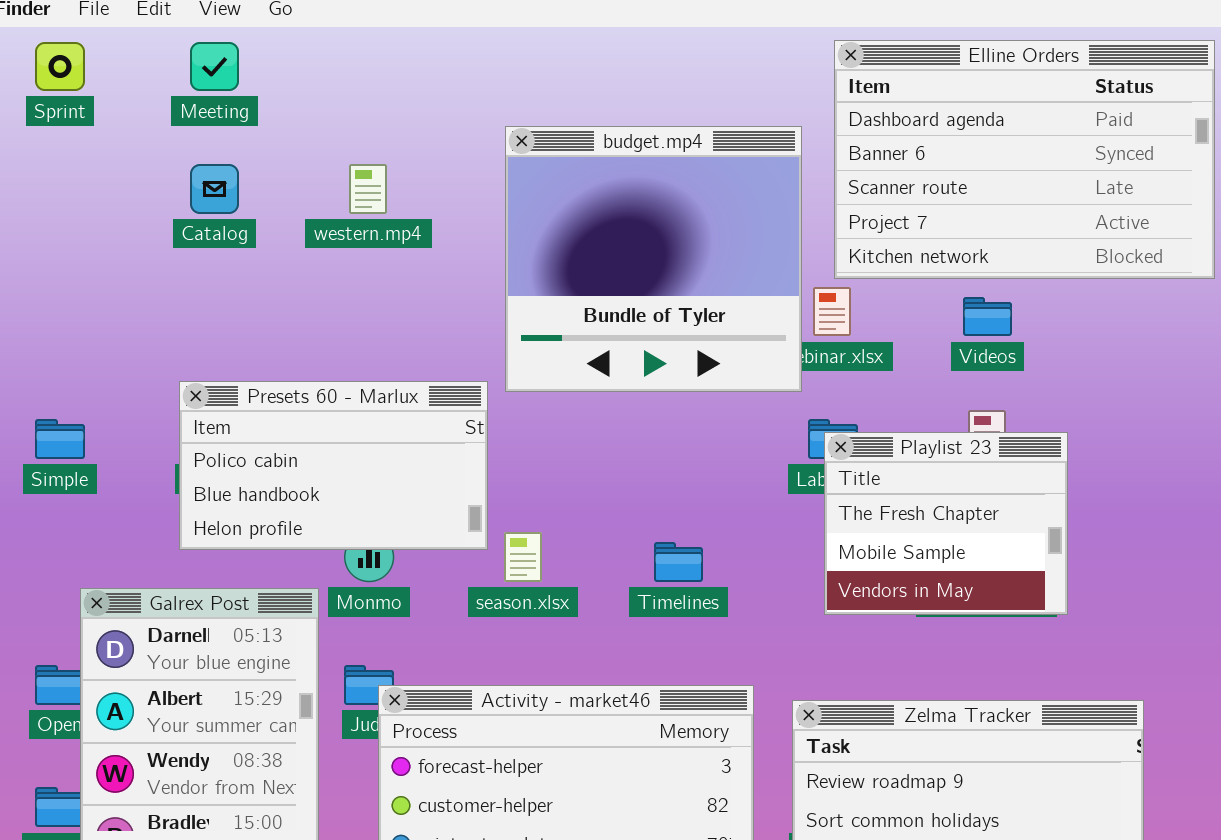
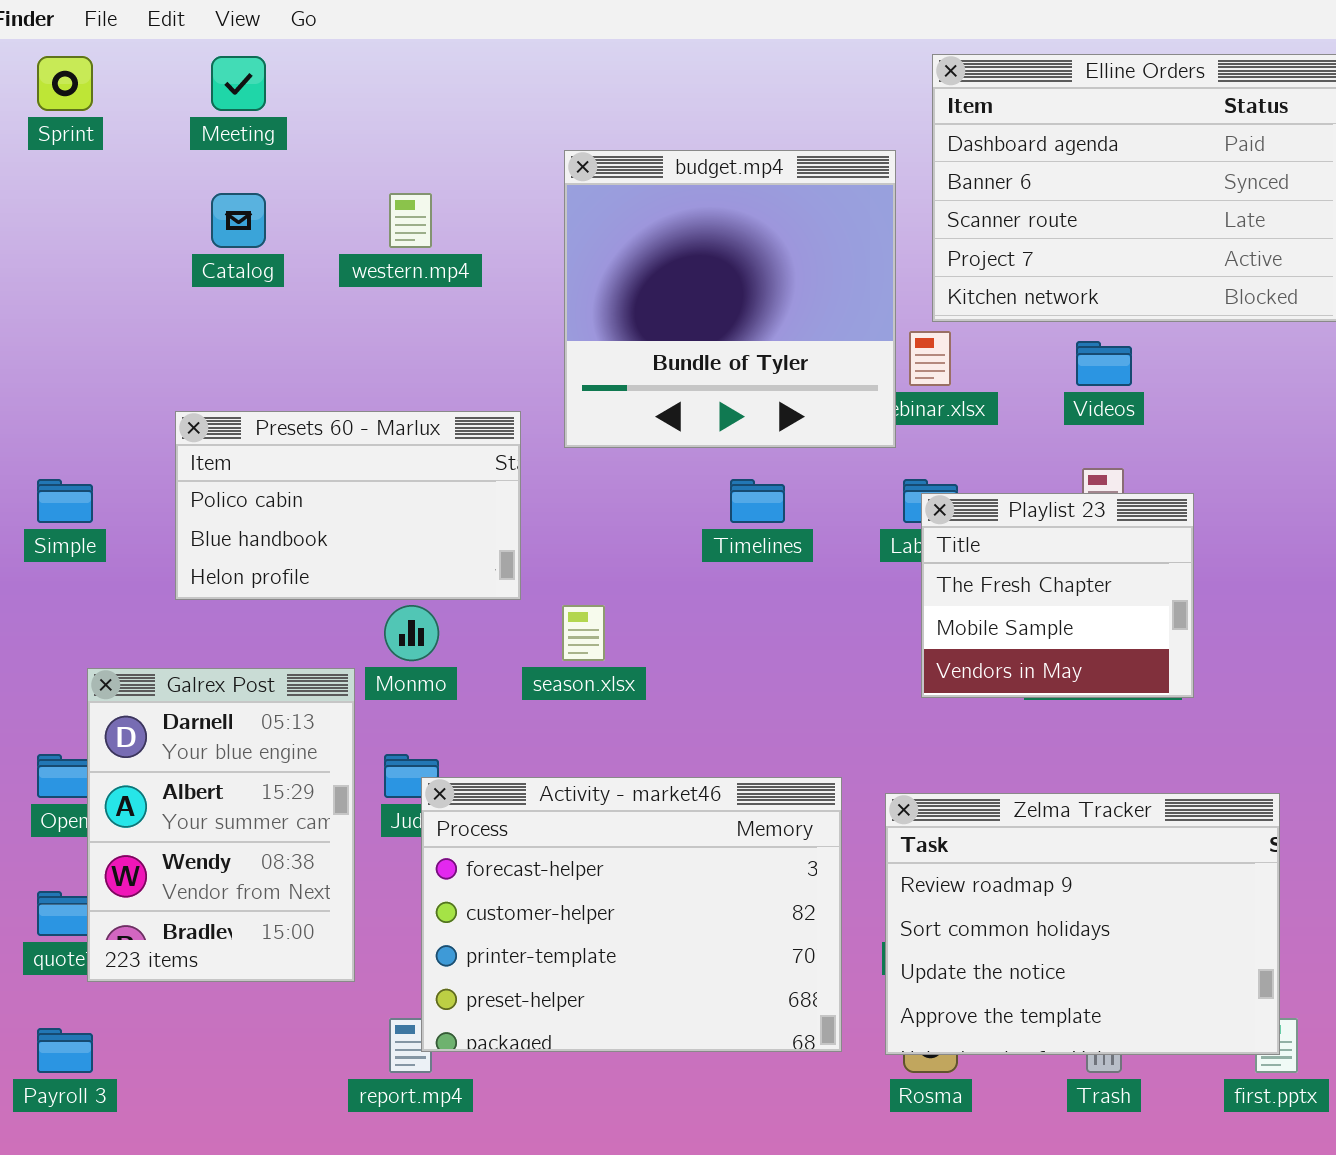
Presets 60 - Marlux: [179,381,488,550] -> [175,411,521,600], moved
Timelines: [654,542,703,582] -> [730,479,785,523], moved

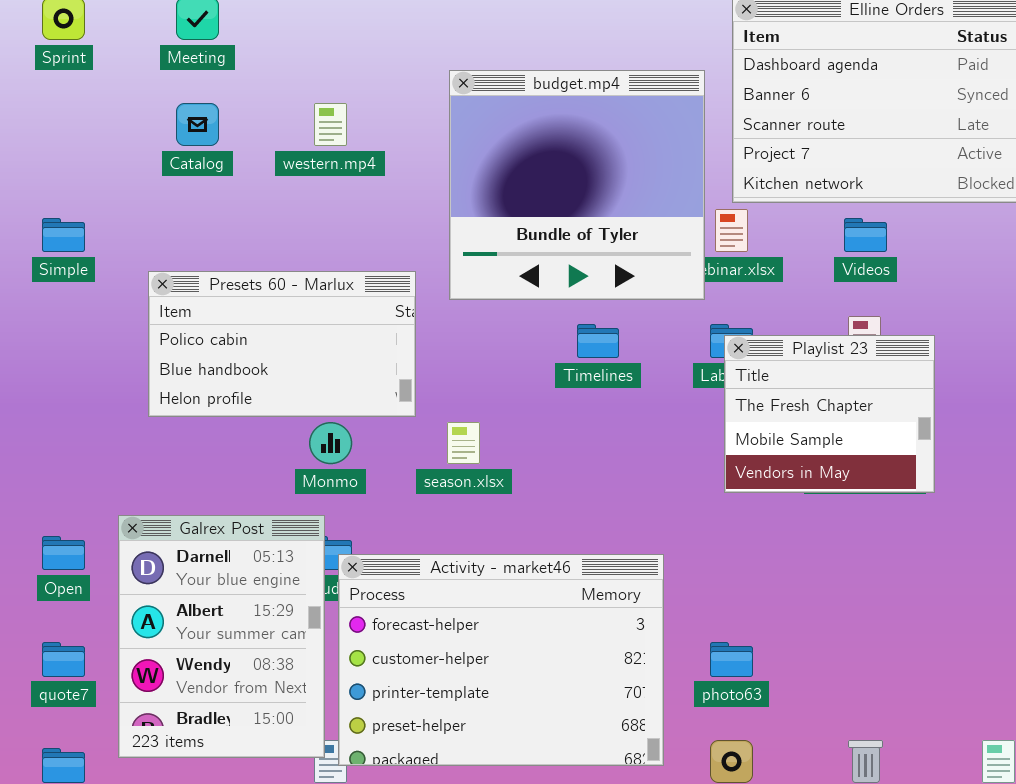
Simple: [37,479,93,523] -> [42,218,85,252], moved
Galrex Post: [87,668,355,982] -> [118,515,325,758], moved
Zelma Tracker: [885,793,1280,1055] -> none, closed

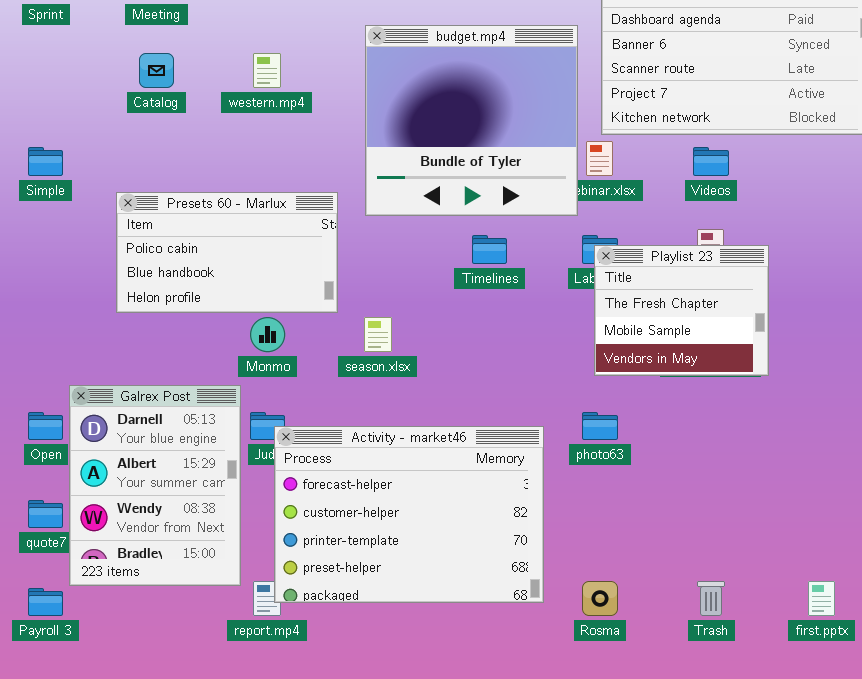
Galrex Post: [118,515,325,758] -> [69,385,241,586], moved
photo63: [710,642,753,677] -> [582,412,618,440], moved

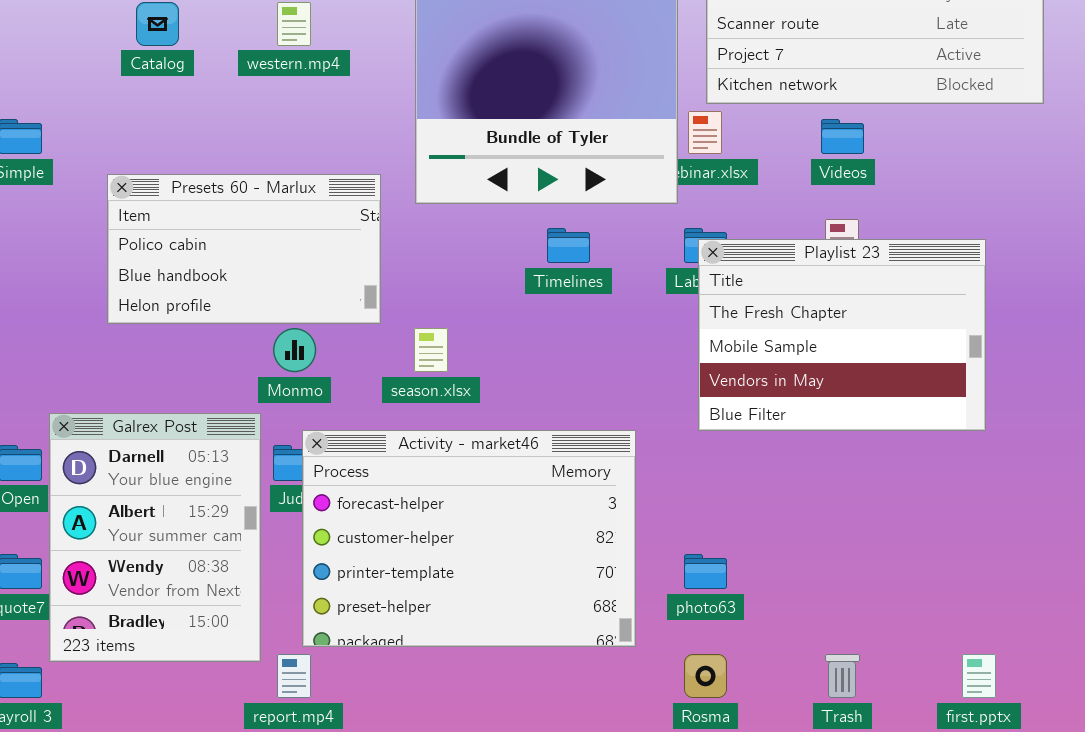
Playlist 23: [594,245,769,376] -> [698,239,986,431], resized
photo63: [582,412,618,440] -> [684,554,727,589], moved
Activity - market46: [274,426,544,603] -> [302,430,636,647], moved

